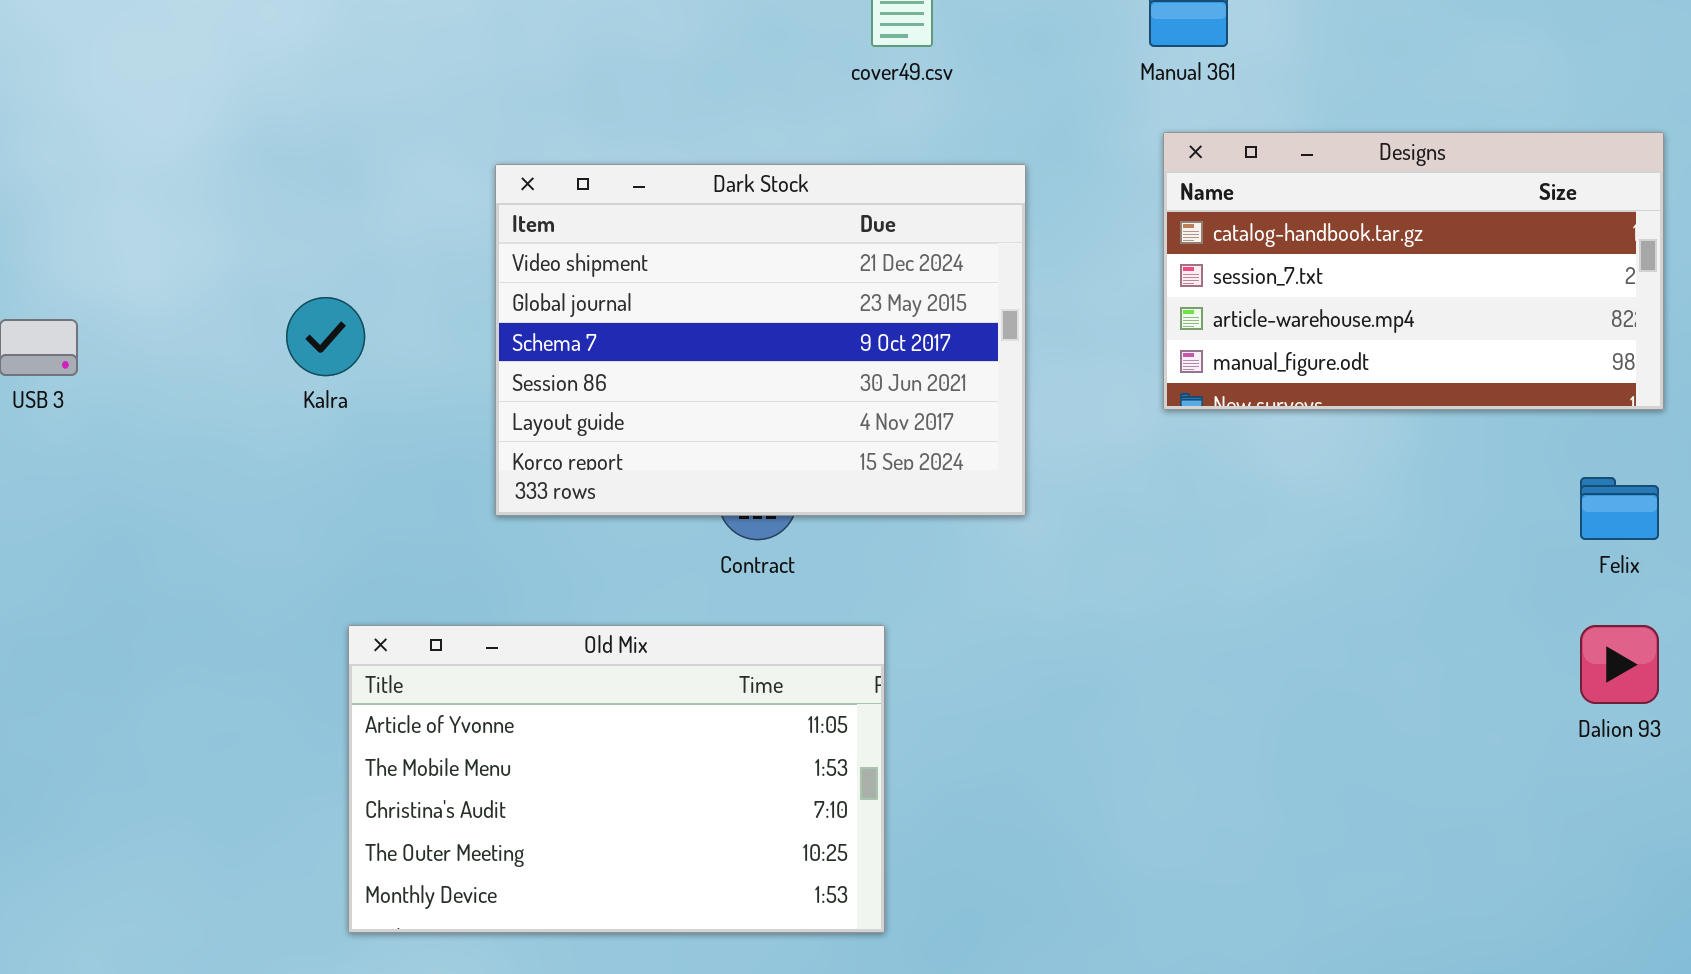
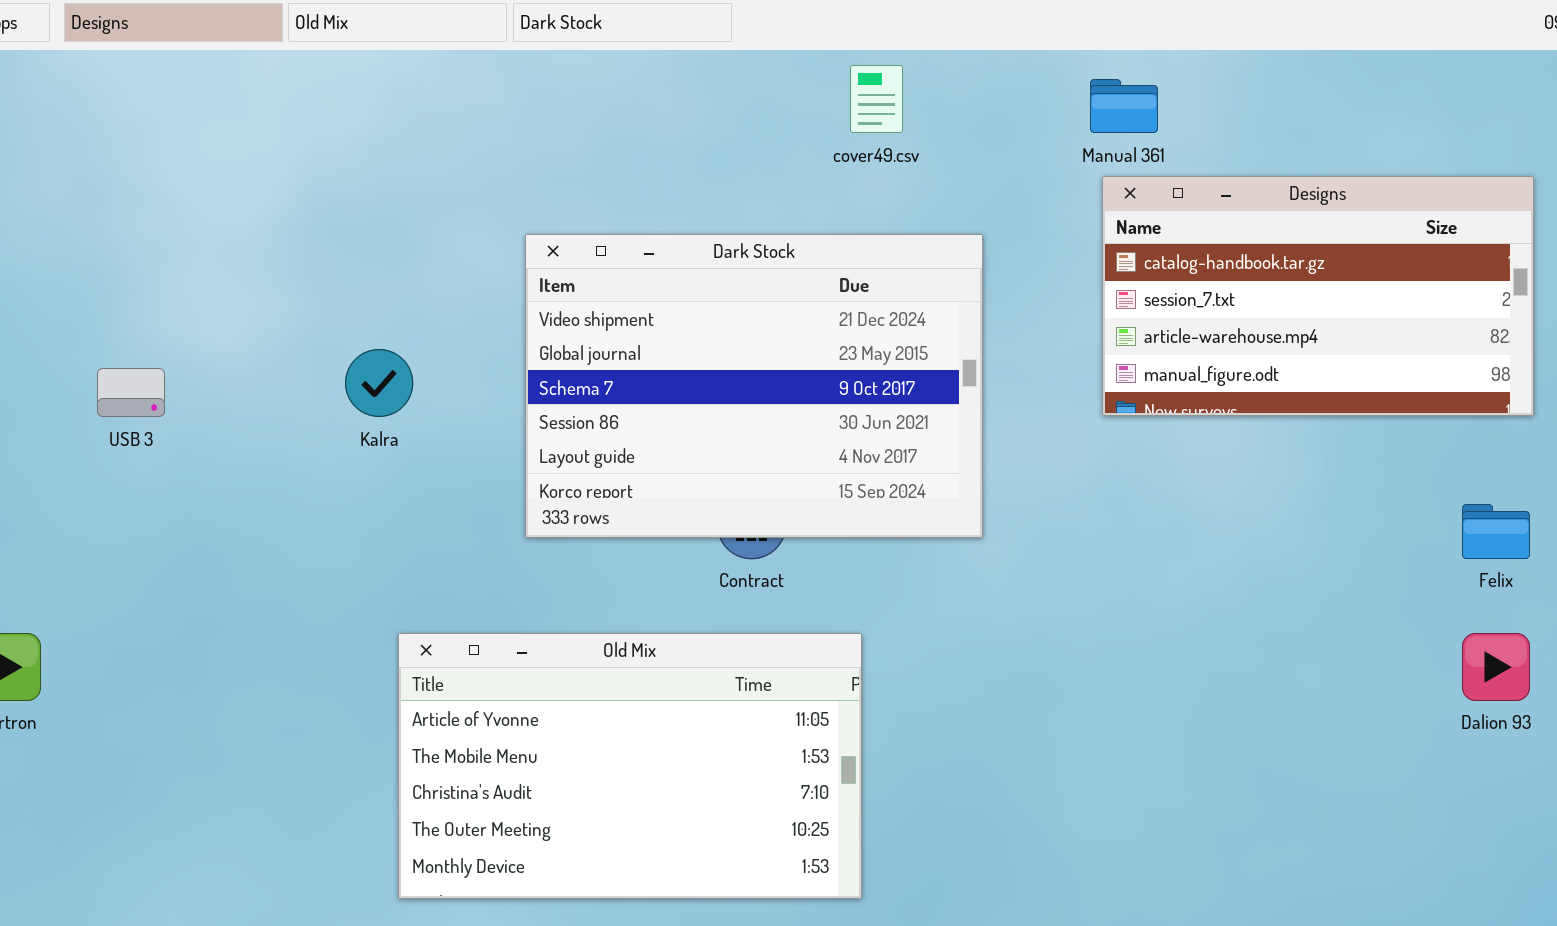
Designs: [1163,132,1664,410] -> [1102,176,1534,416], moved

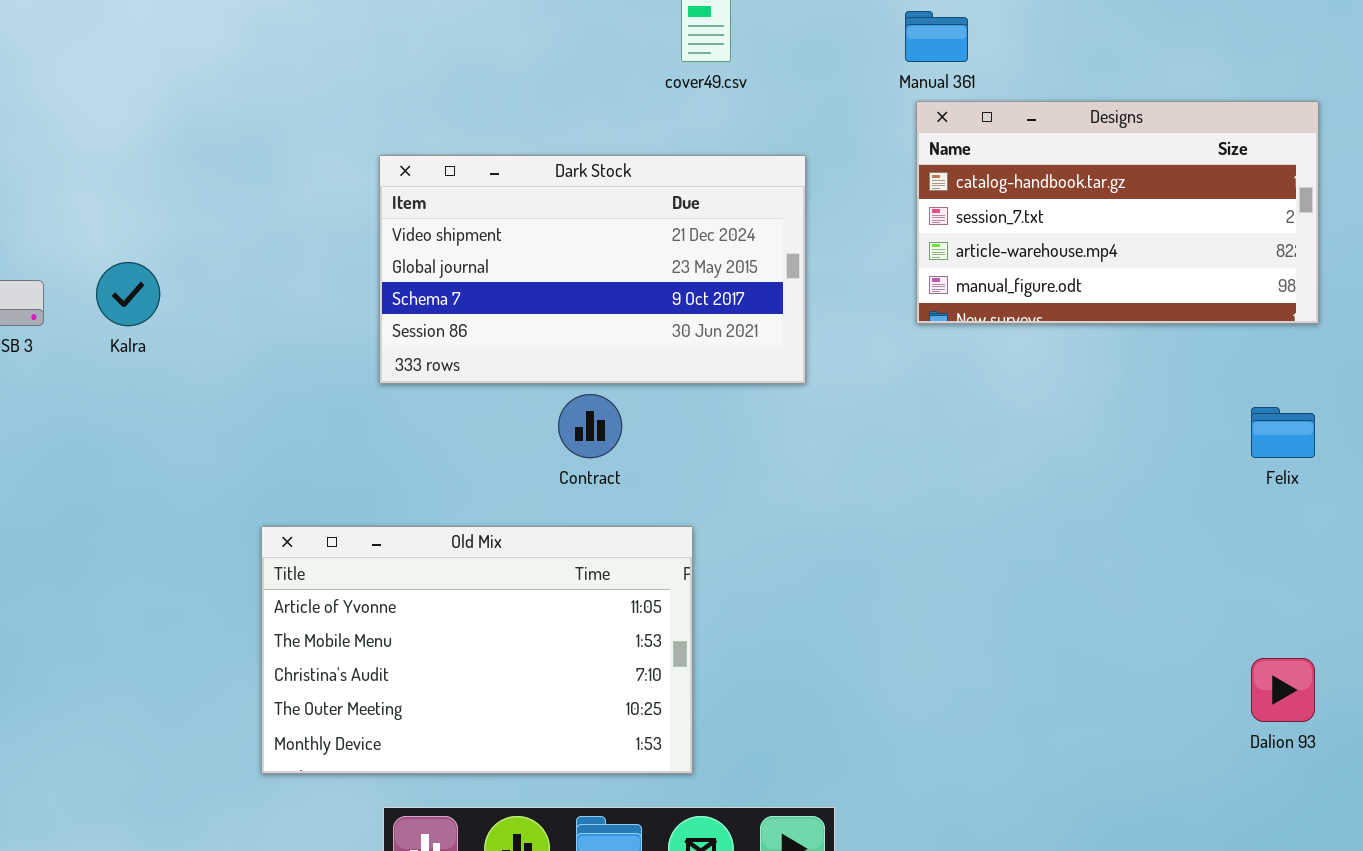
Dark Stock: [525,234,983,538] -> [379,155,806,384], resized
Kalra: [345,349,413,417] -> [96,262,160,326], moved
Dalion 93: [1462,633,1530,701] -> [1251,658,1315,722], moved

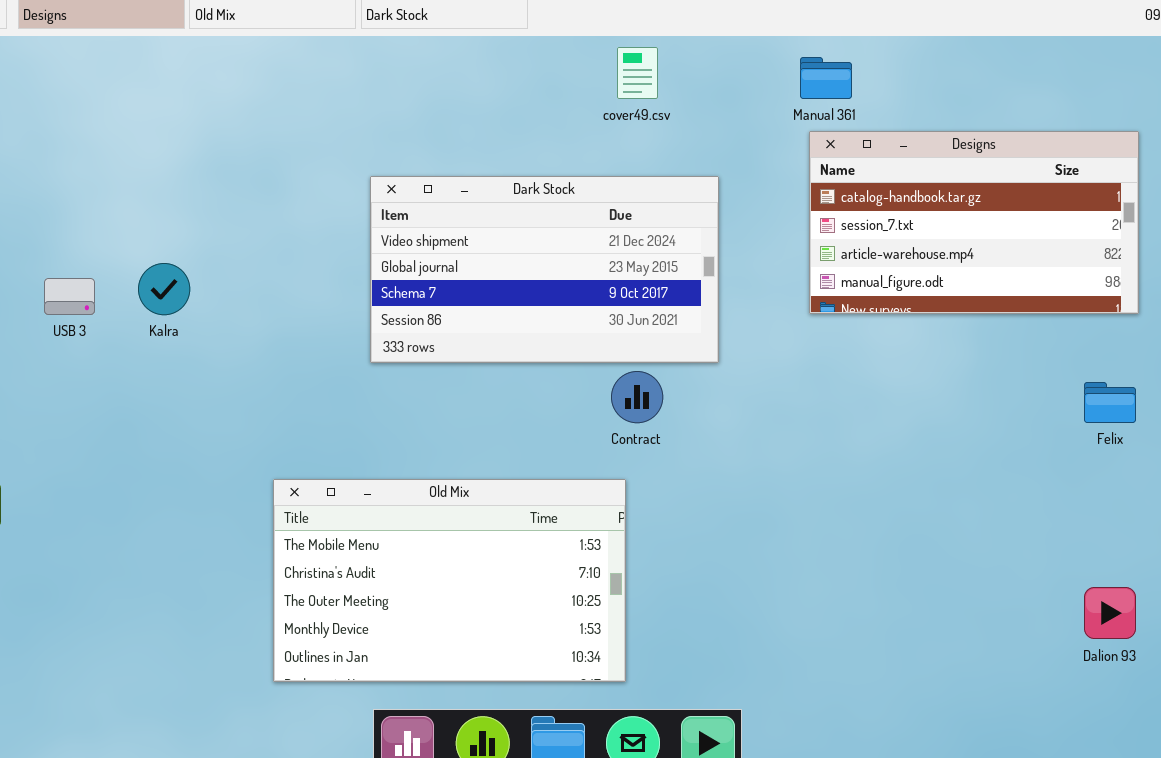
Contract: [558,394,622,458] -> [611,371,663,423], moved
Old Mix: [261,526,693,774] -> [273,479,626,682], scrolled down 1 row

